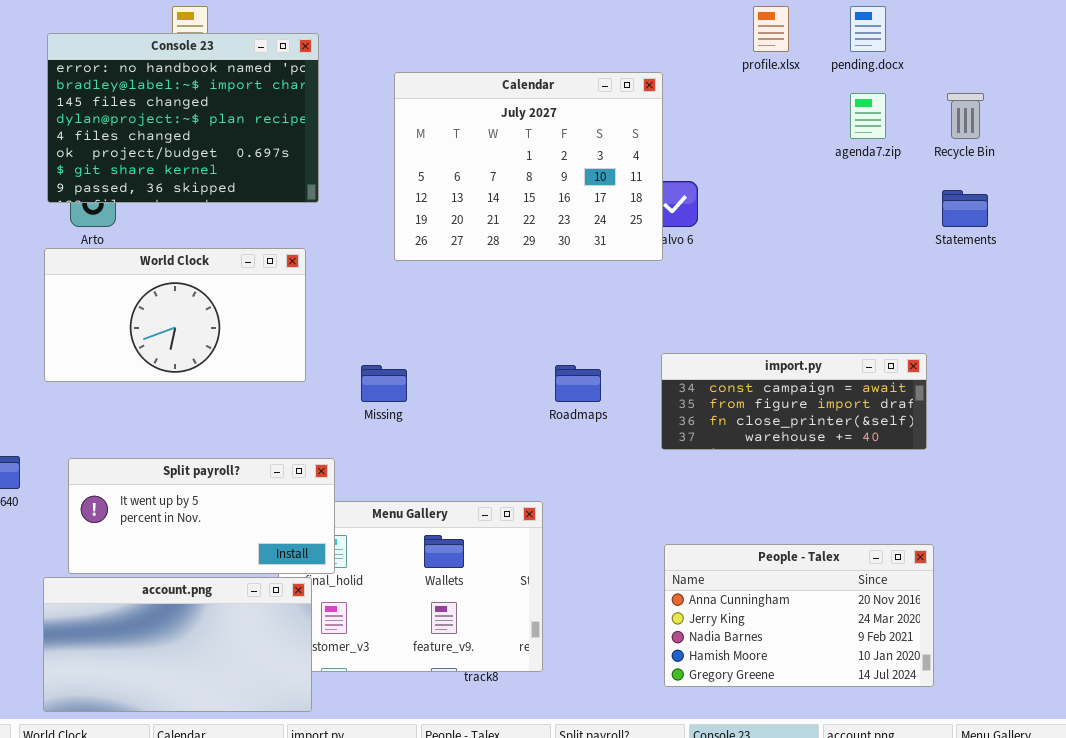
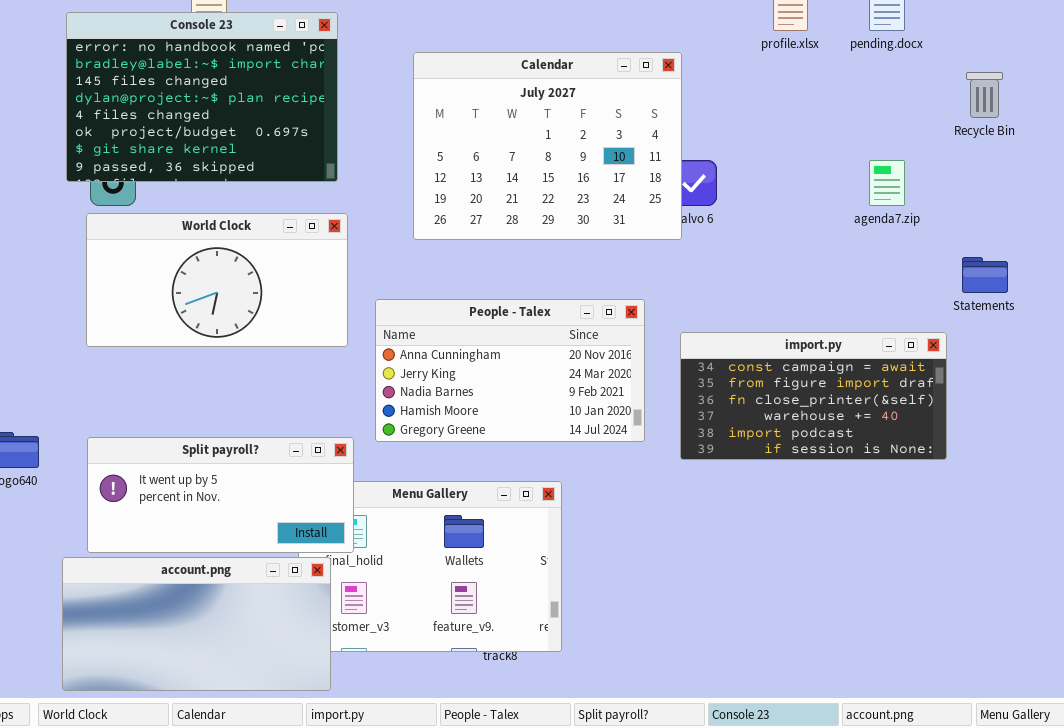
agenda7.zip: [850,93,886,139] -> [869,160,905,206], moved
Statements: [942,190,988,227] -> [962,257,1008,293], moved
World Clock: [44,248,306,382] -> [86,213,348,347], moved
import.py: [661,353,927,450] -> [680,332,947,460], resized
People - Talex: [664,544,934,687] -> [375,299,645,442], moved

